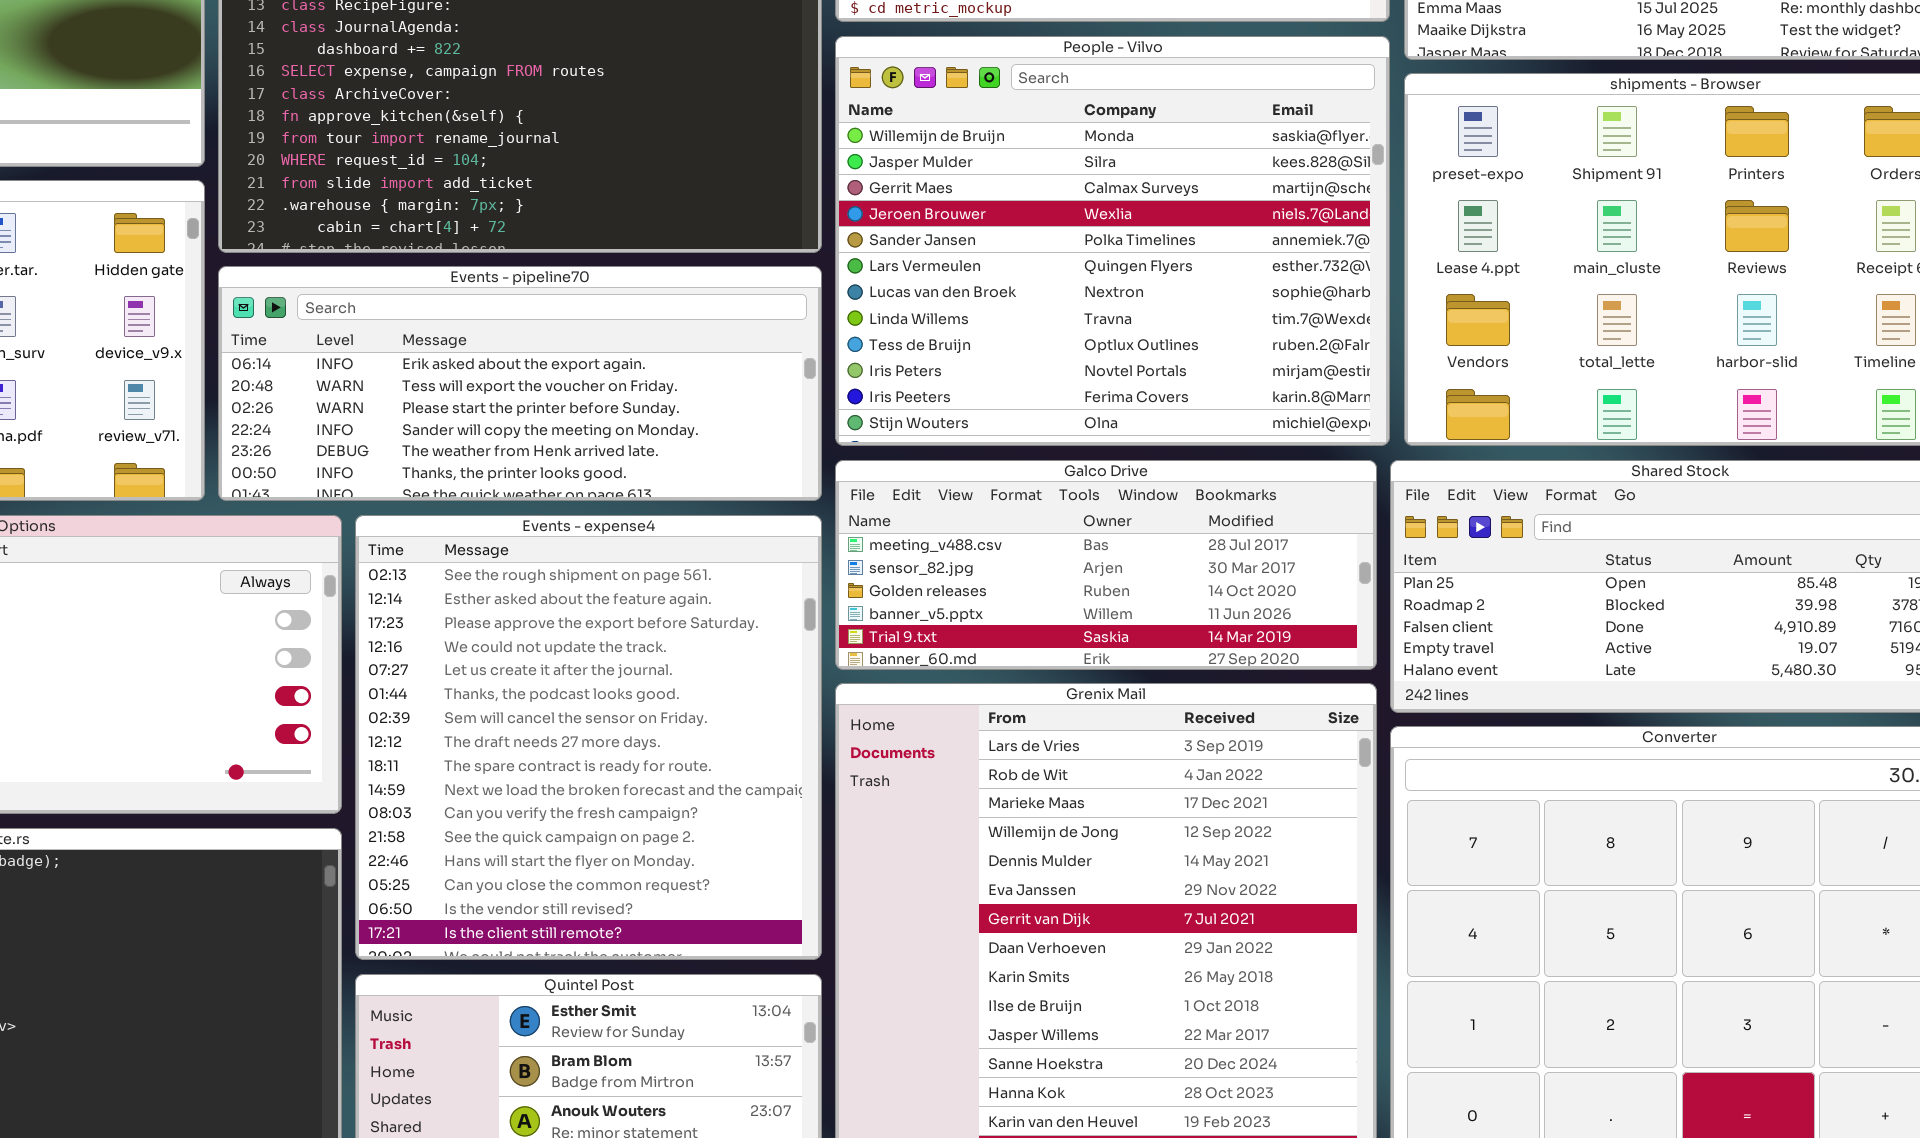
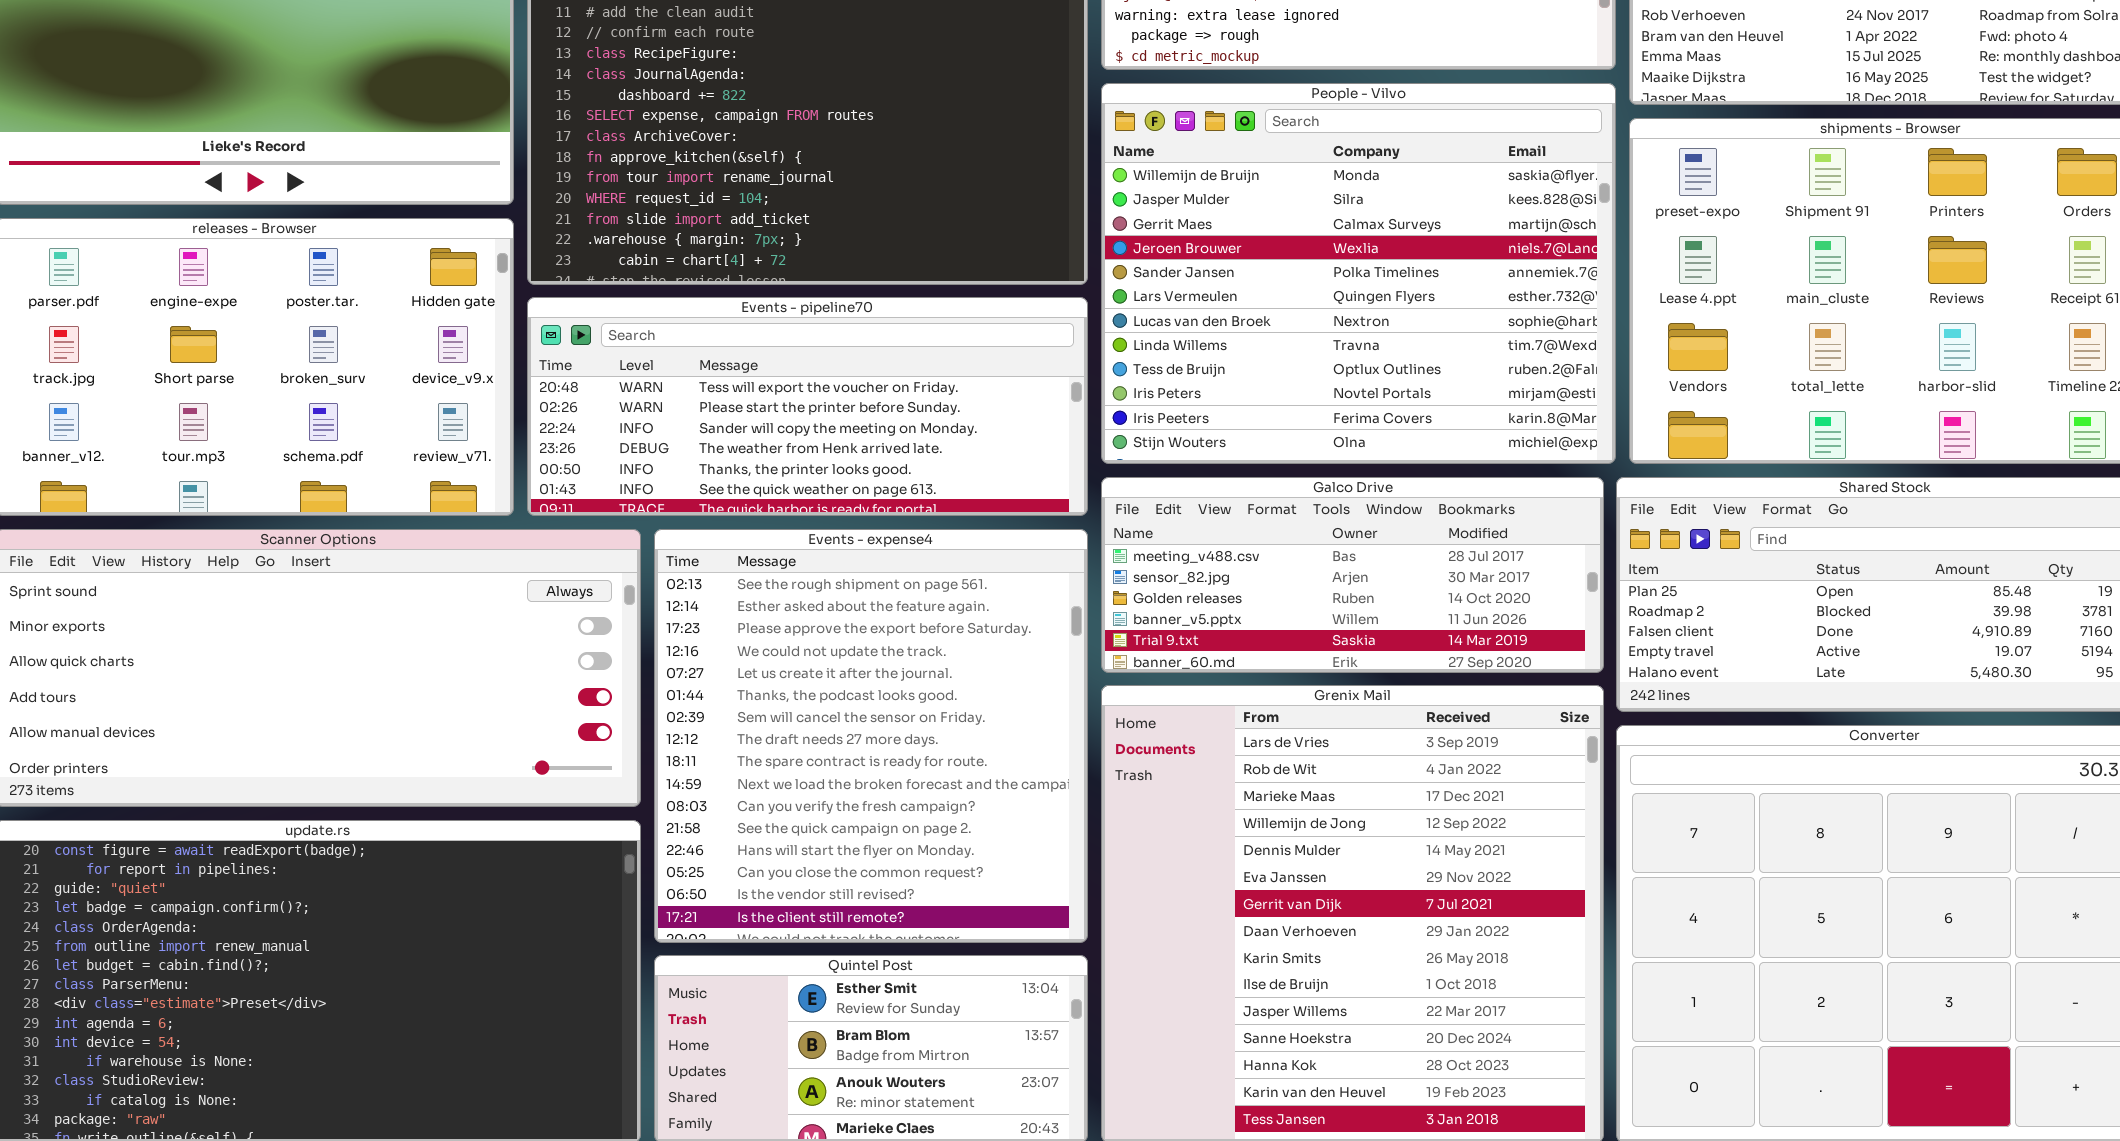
Events - pipeline70: [218,266,822,501] -> [527,297,1088,516], scrolled down 1 row

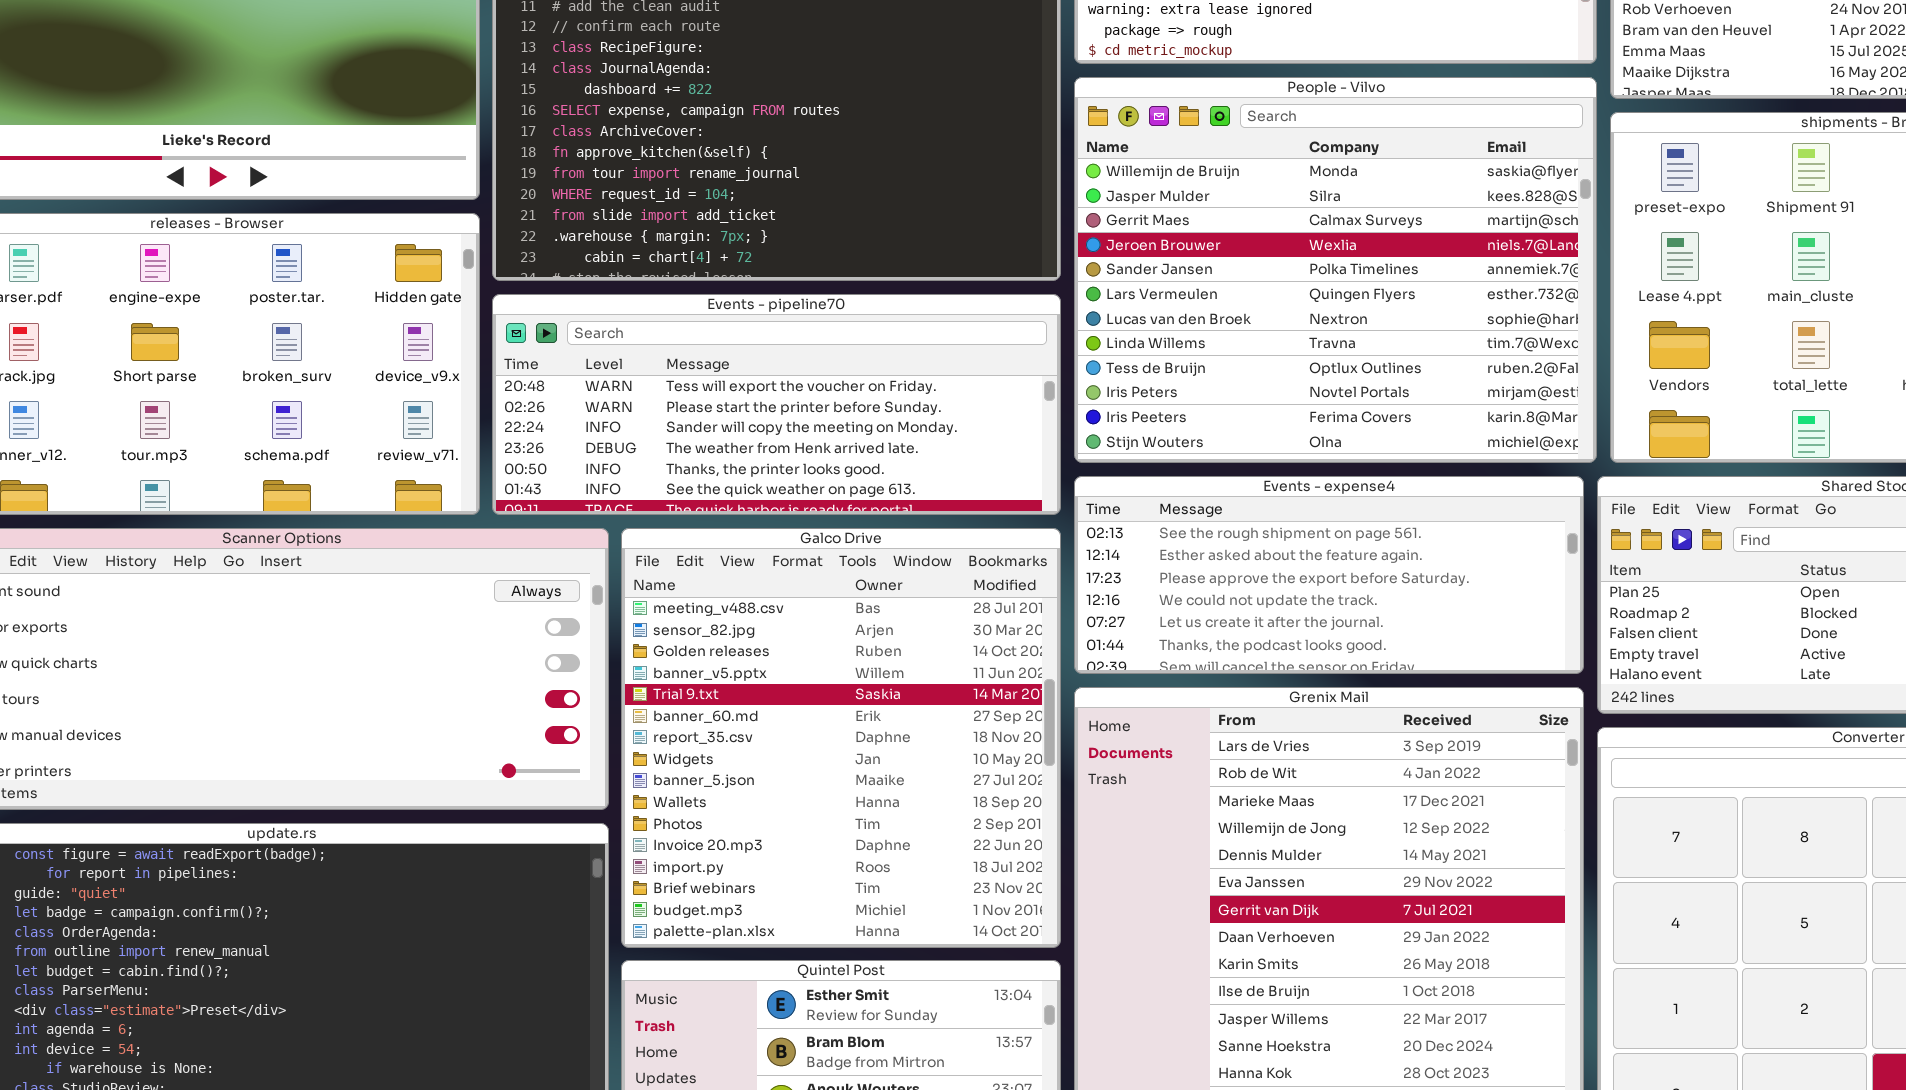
Galco Drive: [1101,477,1604,673] -> [621,528,1061,948], moved, resized
Events - expense4: [654,529,1088,943] -> [1074,476,1584,674], moved, resized

